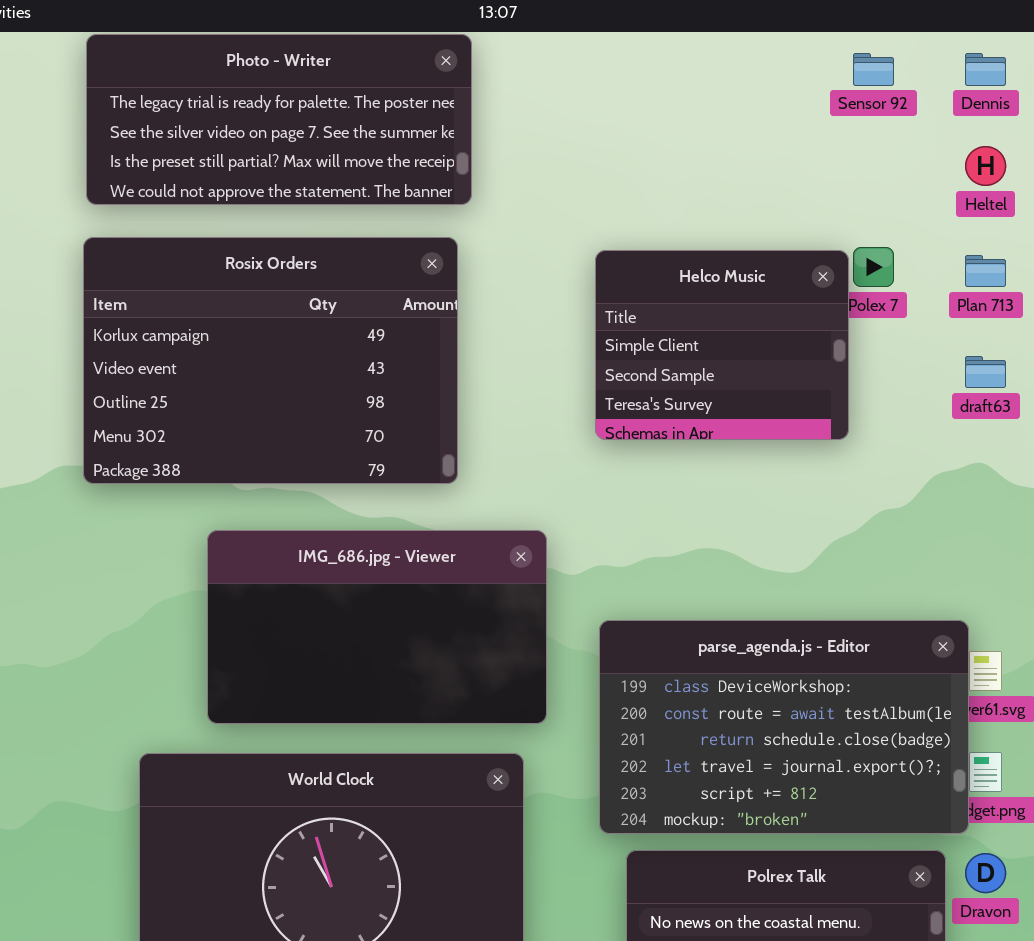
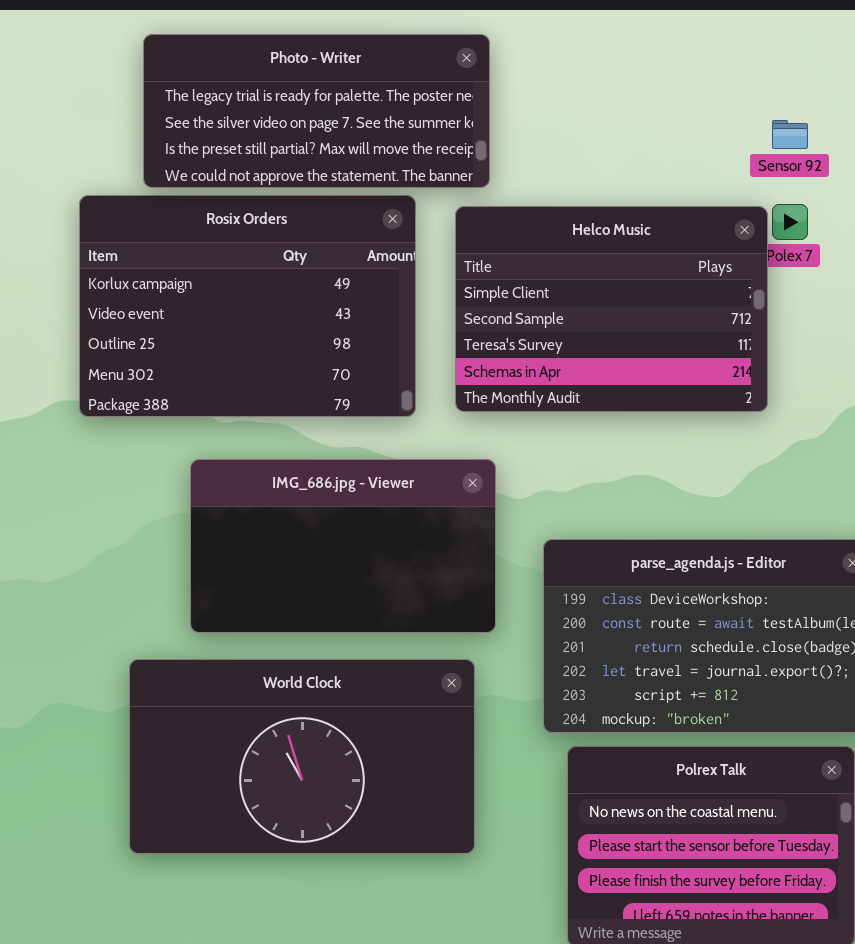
Photo - Writer: [86,34,472,205] -> [143,34,490,188], moved
Sensor 92: [853,53,894,86] -> [772,120,808,149], moved
Helco Music: [595,250,849,440] -> [455,206,768,412], resized

